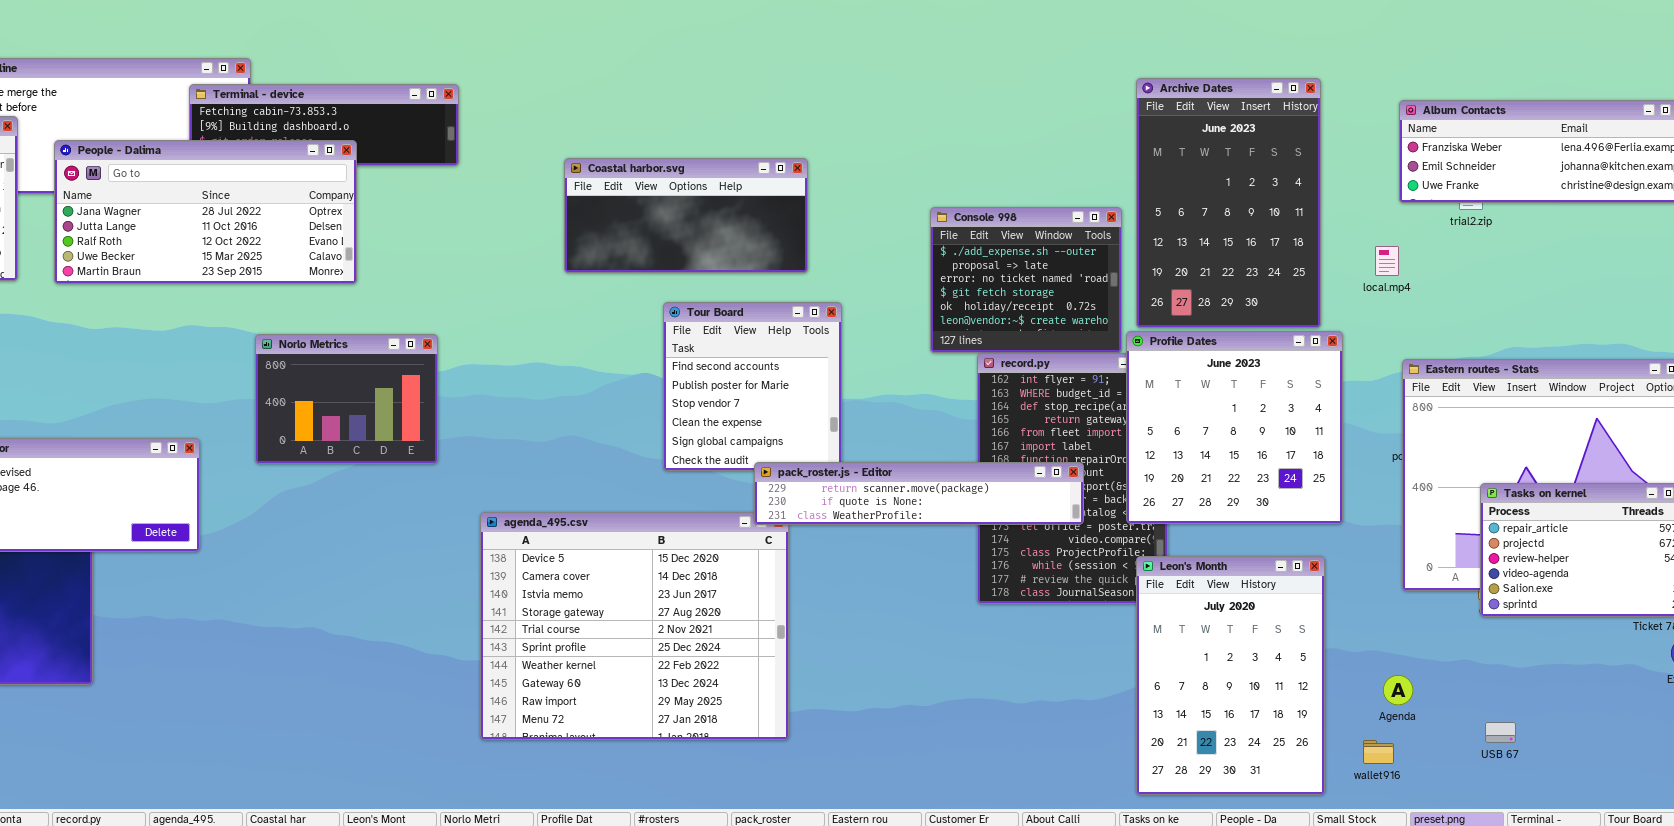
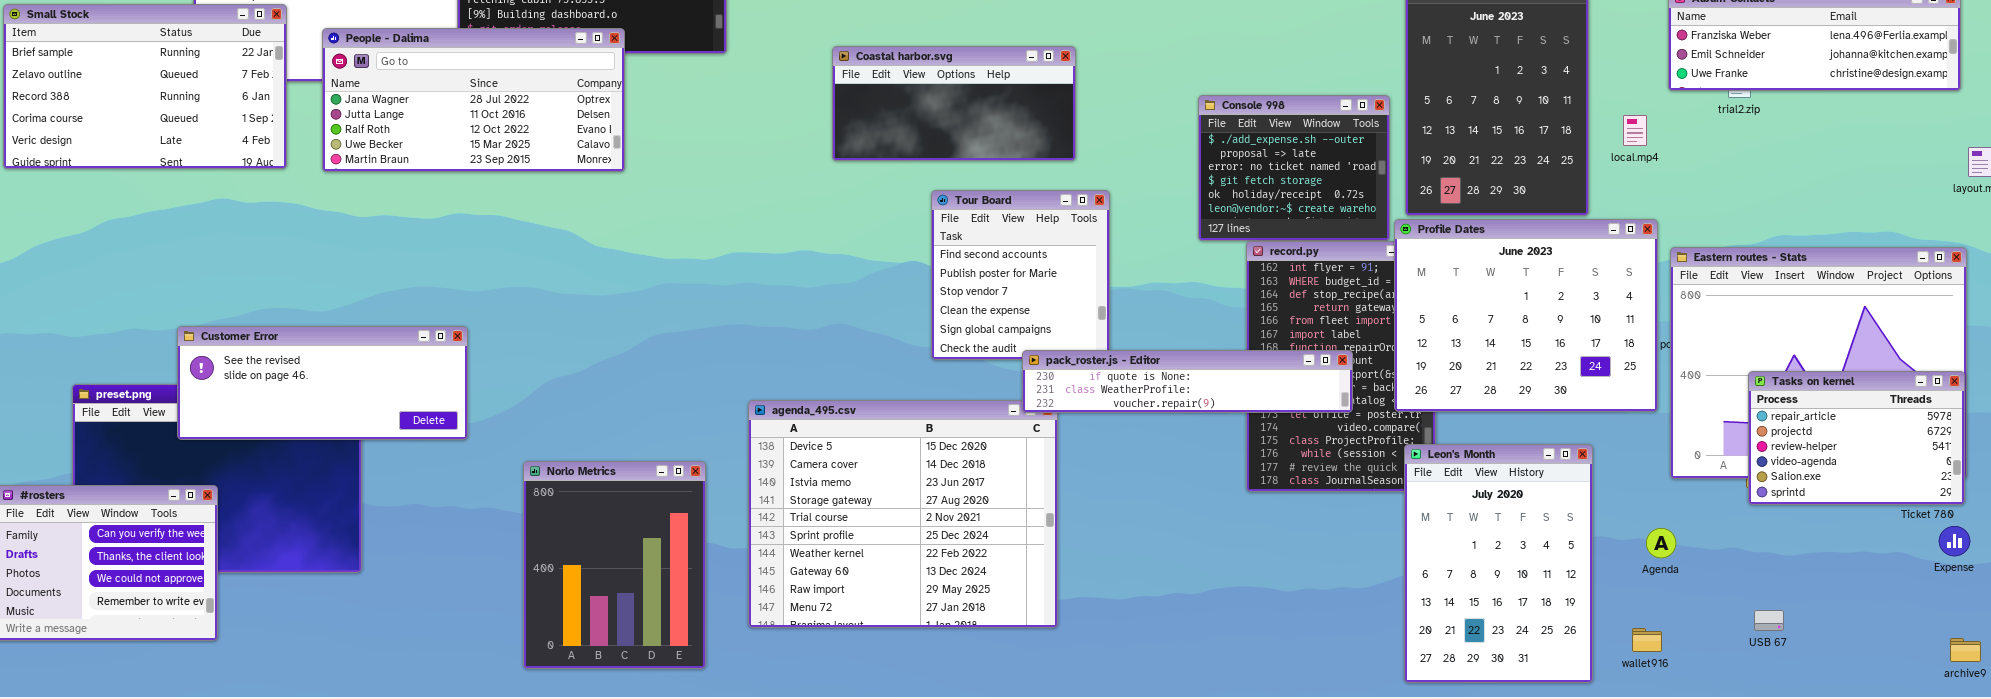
local.mp4: [1375,246,1399,276] -> [1623,115,1647,146], moved
Profile Dates: [1126,331,1343,524] -> [1394,219,1658,412], resized
Norlo Metrics: [255,334,438,464] -> [523,461,706,669], moved, resized
pack_roster.js - Editor: [754,462,1084,525] -> [1022,350,1353,413], scrolled down 1 row
Agenda: [1383,675,1413,705] -> [1646,528,1676,558], moved

